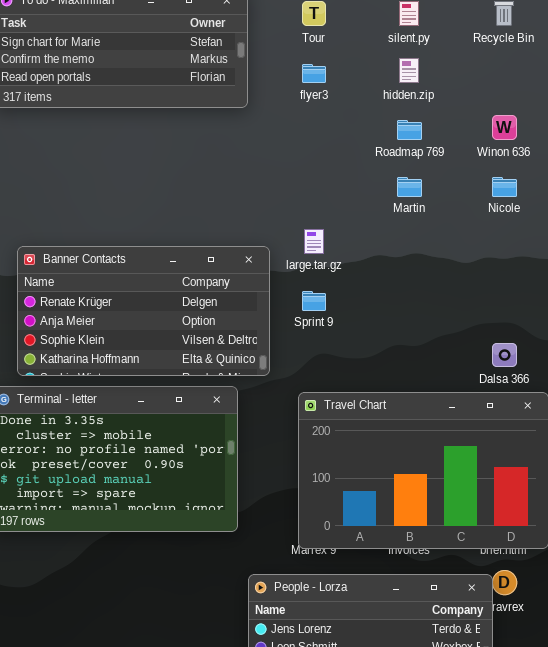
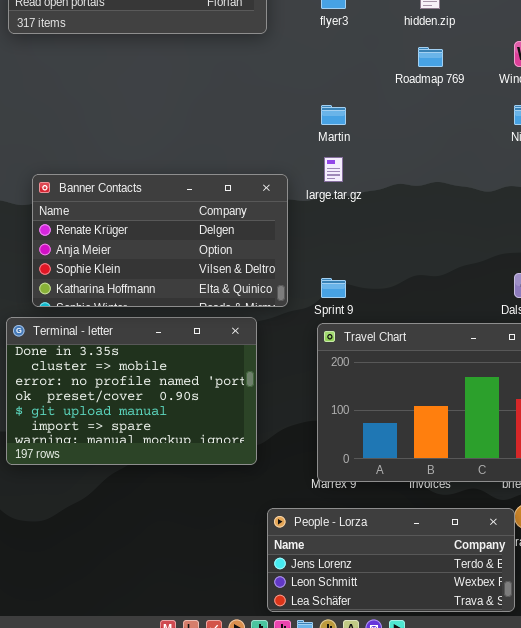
Martin: [397,177,422,197] -> [321,105,346,125], moved
Sprint 9: [302,291,326,311] -> [321,278,346,298], moved

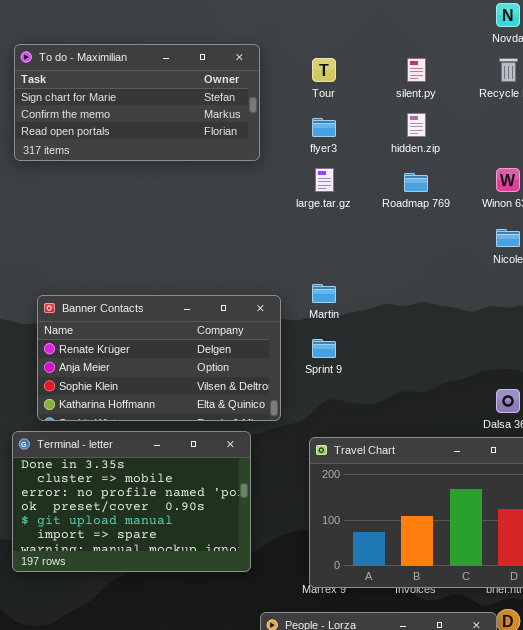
Martin: [321,105,346,125] -> [312,284,336,303], moved
large.tar.gz: [324,157,343,182] -> [315,168,334,192], moved
Sprint 9: [321,278,346,298] -> [312,339,336,358], moved

